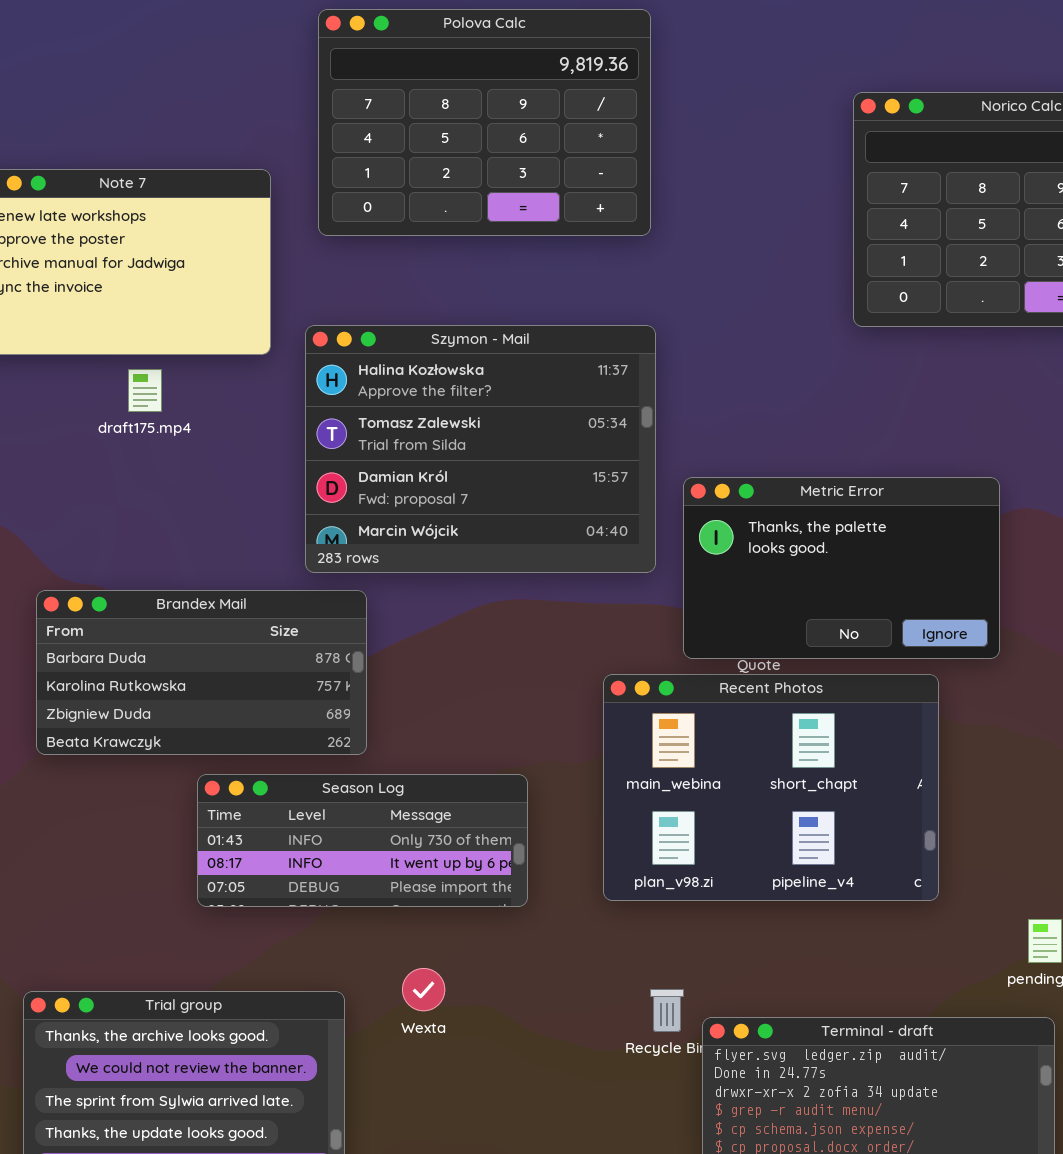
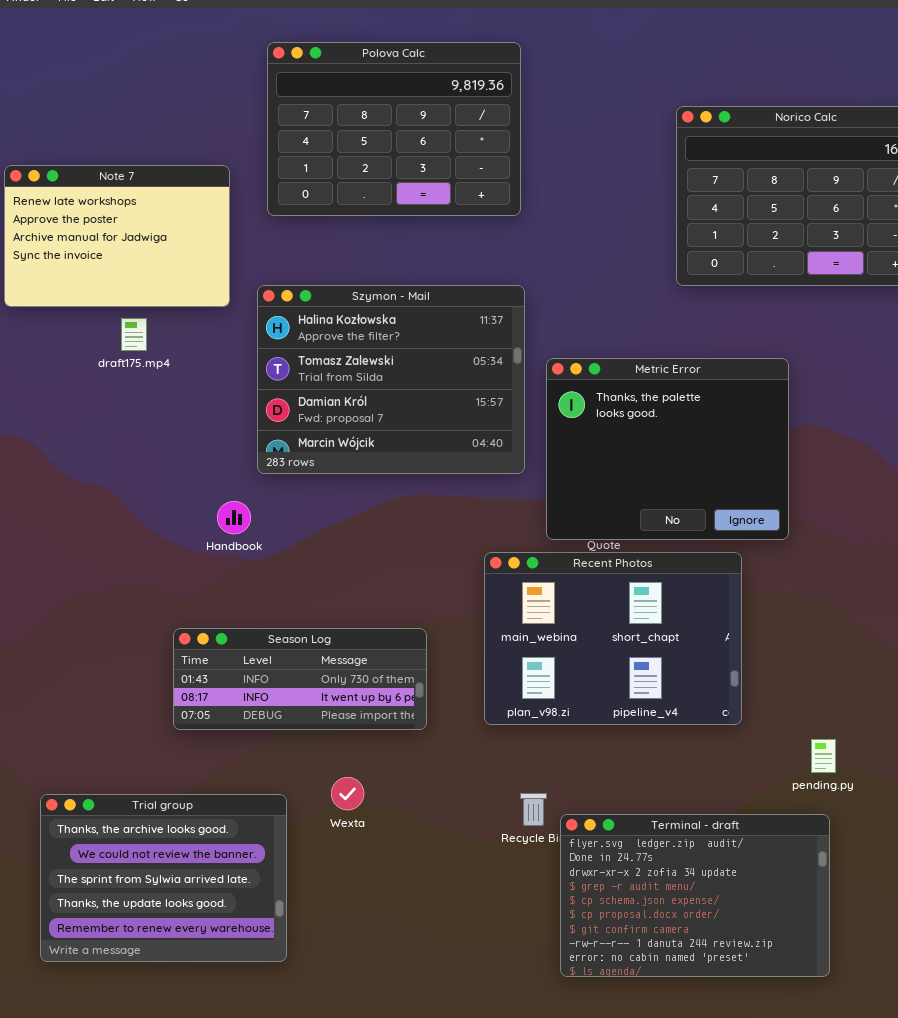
Metric Error: [683,477,1000,659] -> [546,358,789,540], resized
Brandex Mail: [36,590,367,755] -> none, closed

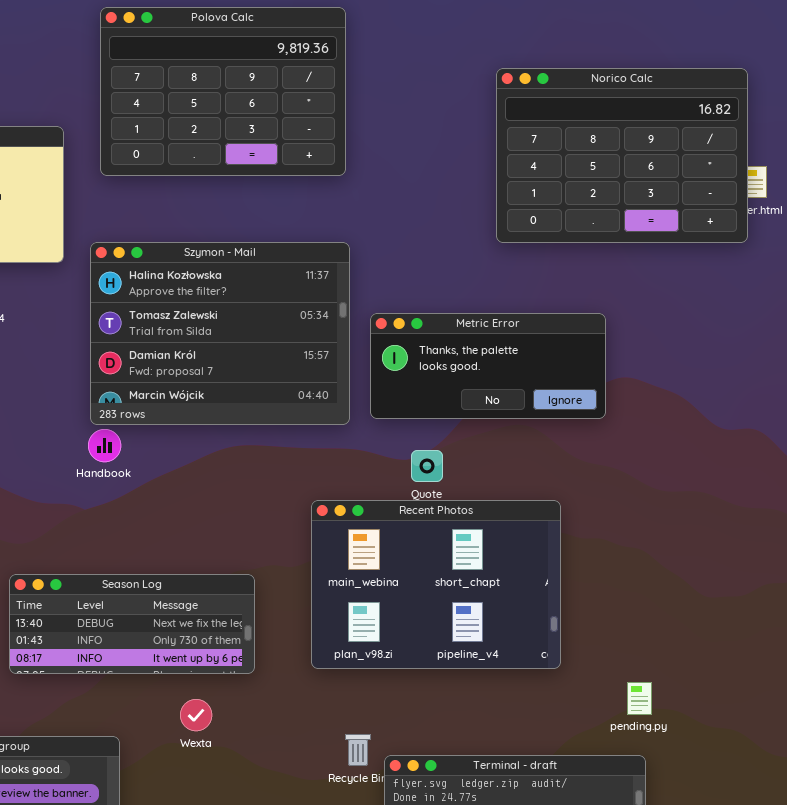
Metric Error: [546,358,789,540] -> [370,313,606,419], resized
Handbook: [217,501,251,534] -> [88,429,121,462], moved
Season Log: [173,628,427,730] -> [9,574,255,674], scrolled up 1 row
Wexta: [331,777,364,810] -> [180,699,212,731], moved

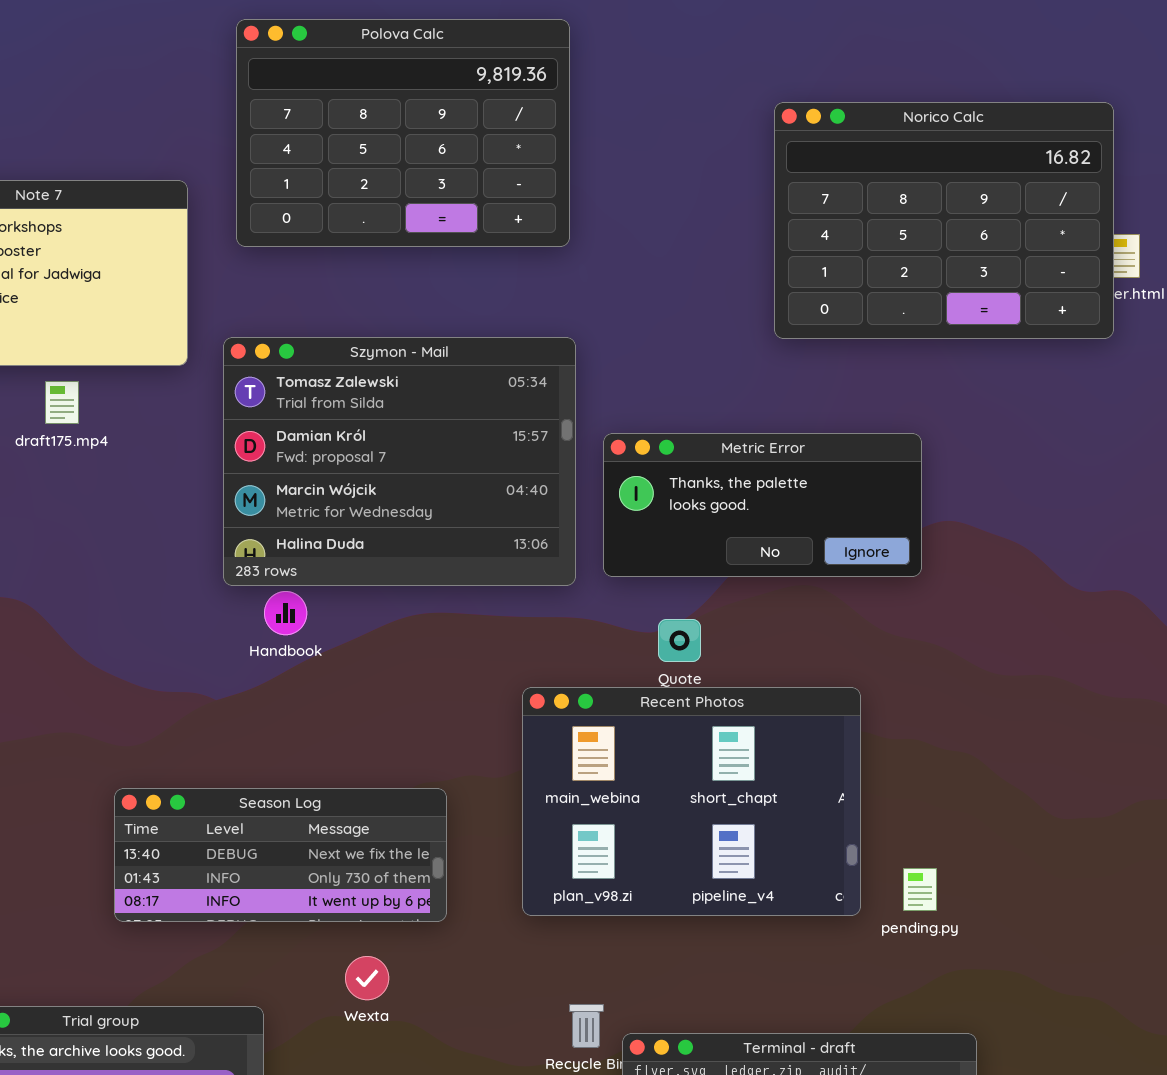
Szymon - Mail: [90,242,350,425] -> [223,337,576,586], scrolled down 1 row
Handbook: [88,429,121,462] -> [264,591,307,635], moved
pending.py: [627,682,652,715] -> [903,868,937,911], moved

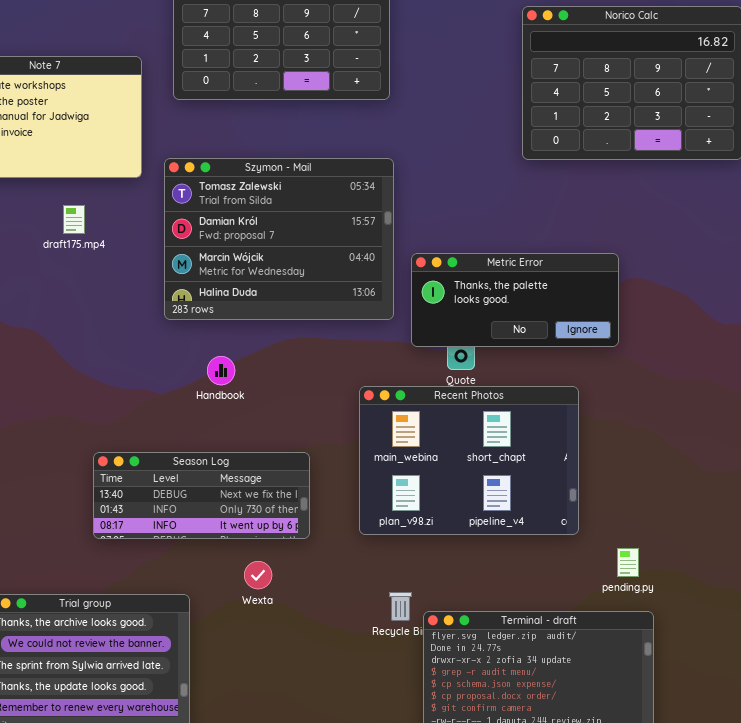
draft175.mp4: [45,381,79,424] -> [63,205,85,234], moved
Metric Error: [603,433,922,577] -> [411,253,619,347], moved
Handbook: [264,591,307,635] -> [207,356,235,385], moved
pending.py: [903,868,937,911] -> [617,548,639,577], moved

